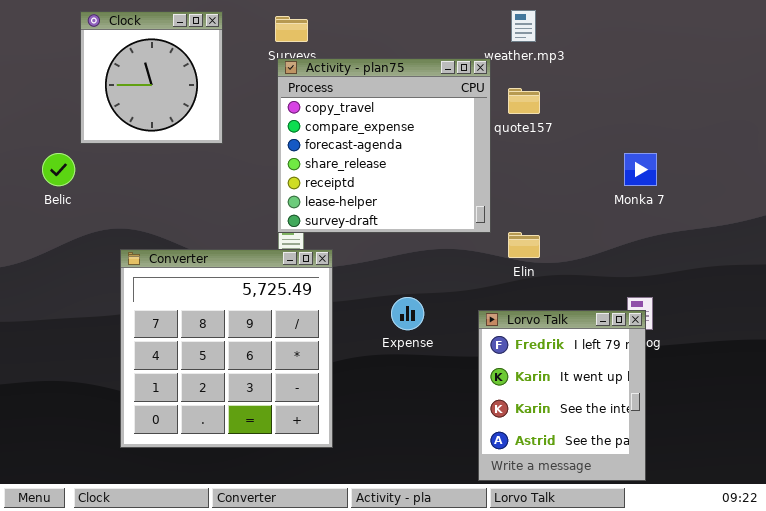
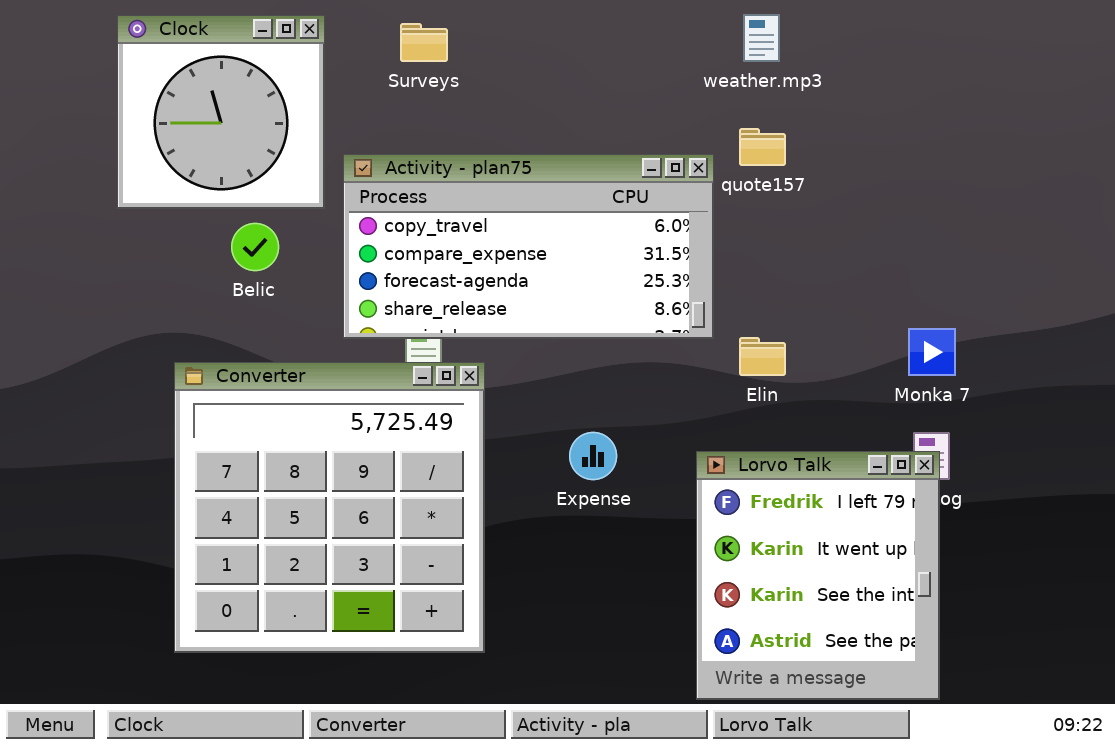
Activity - plan75: [277,58,491,233] -> [343,154,714,339], resized
Belic: [42,153,75,186] -> [231,223,279,271], moved
Monka 7: [624,153,657,186] -> [908,328,956,376], moved

